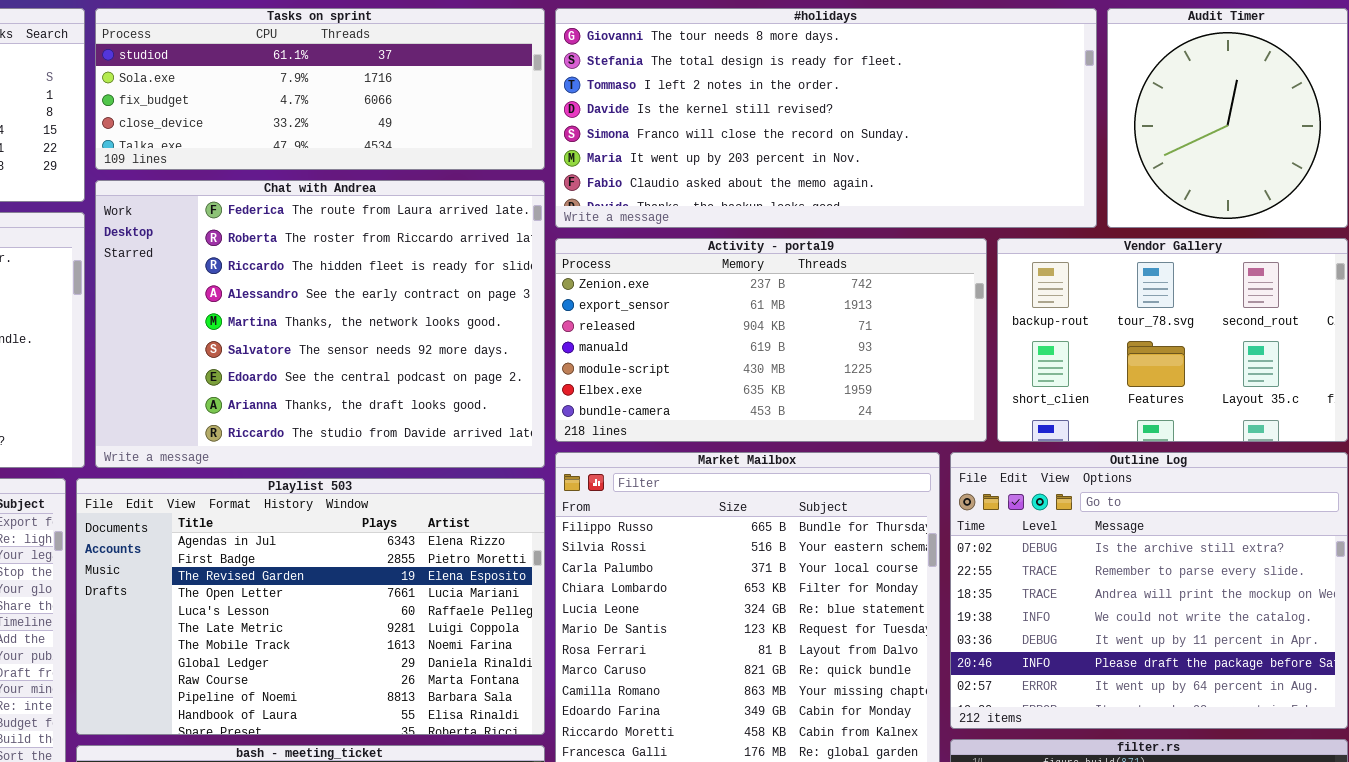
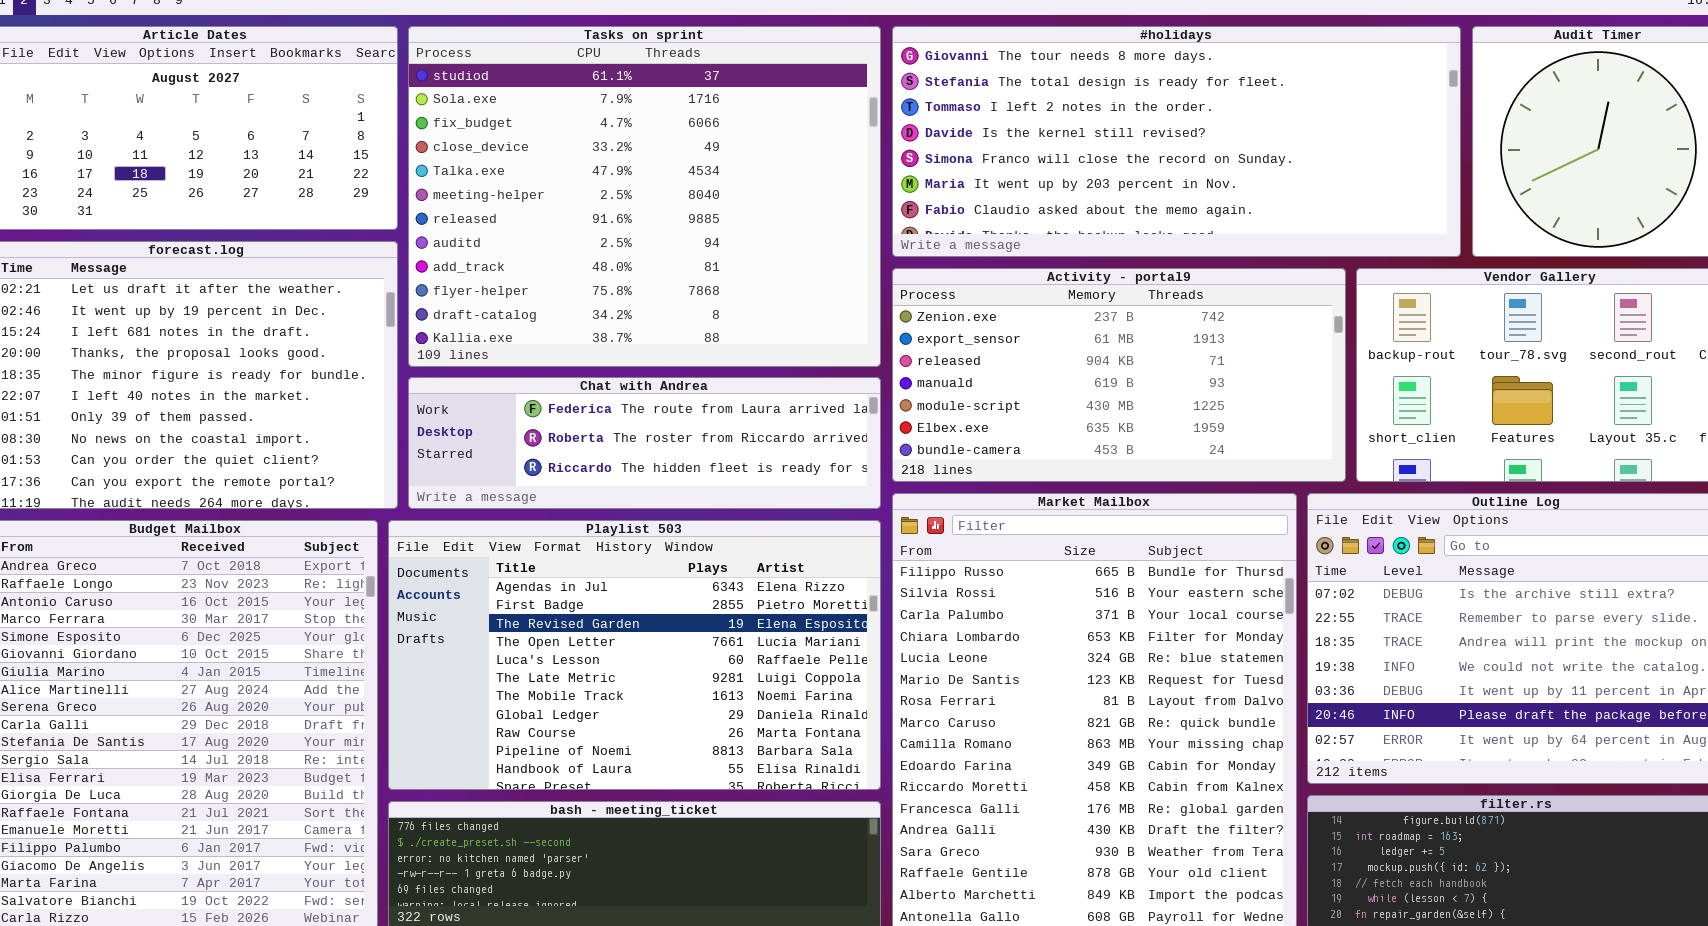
Tasks on sprint: [95,8,545,170] -> [408,26,881,367], resized
Chat with Andrea: [95,180,545,468] -> [408,377,881,509], resized

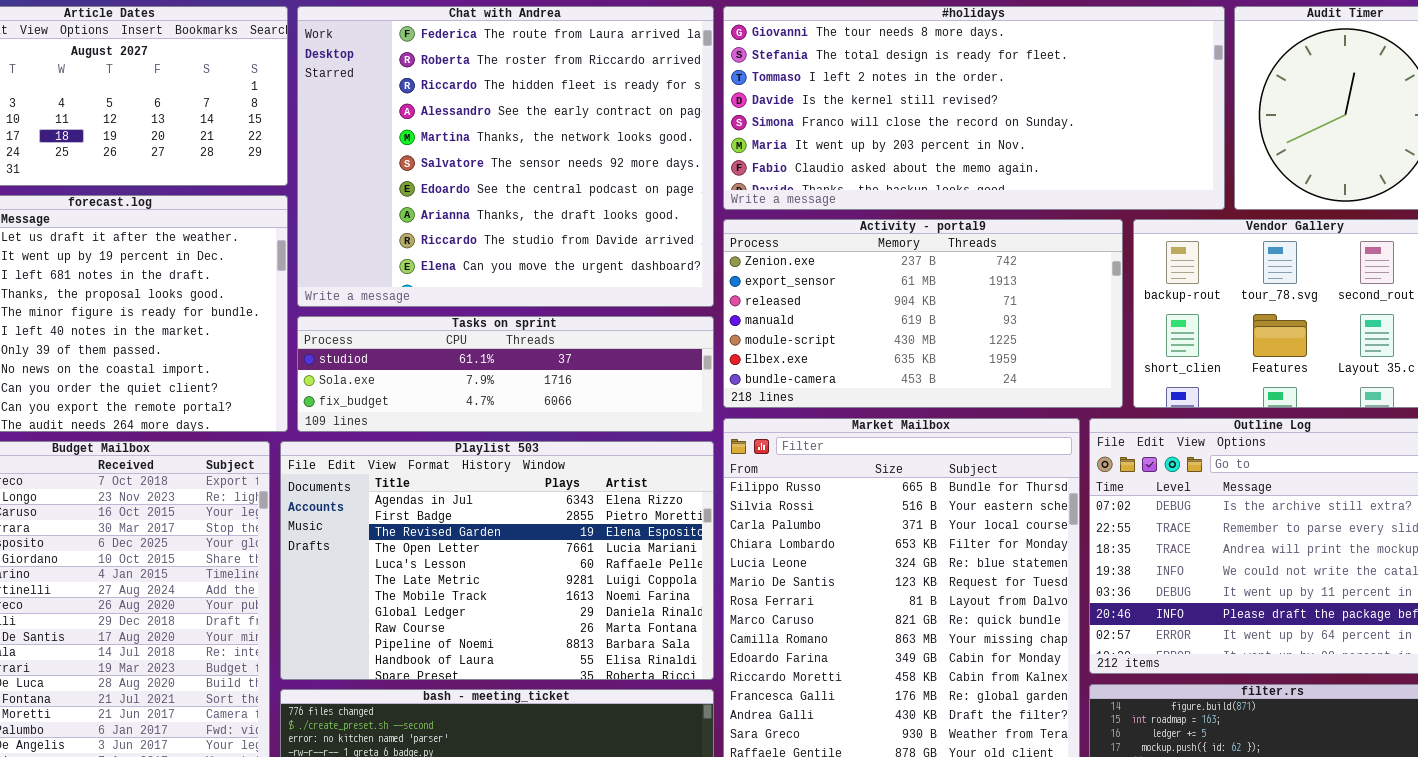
Tasks on sprint: [408,26,881,367] -> [297,316,714,432], moved, resized
Chat with Andrea: [408,377,881,509] -> [297,6,714,307], moved, resized

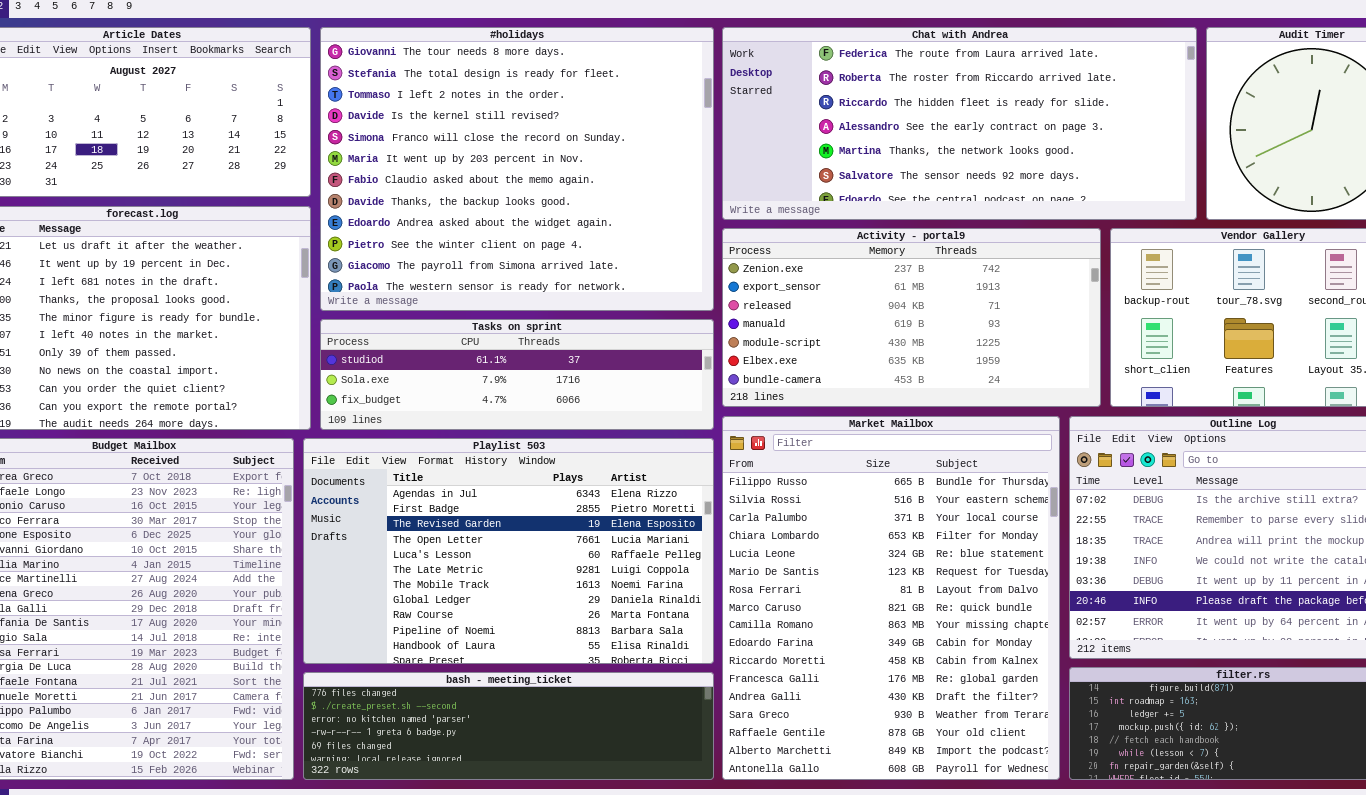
Chat with Andrea: [297,6,714,307] -> [722,27,1197,220], moved, resized
#holidays: [723,6,1225,210] -> [320,27,714,311], moved, resized

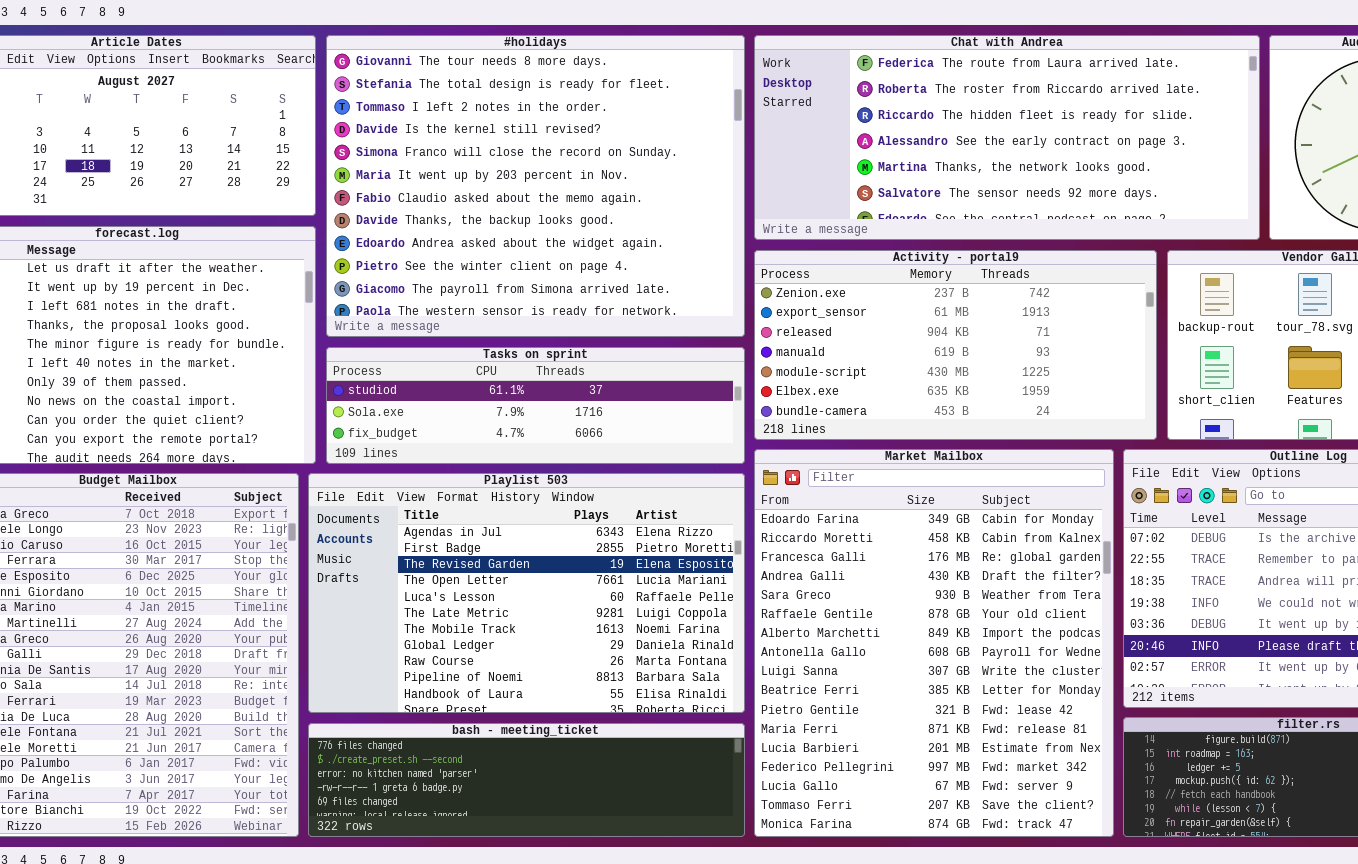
Market Mailbox: [722,416,1060,780] -> [754,449,1114,837], scrolled down 9 rows

